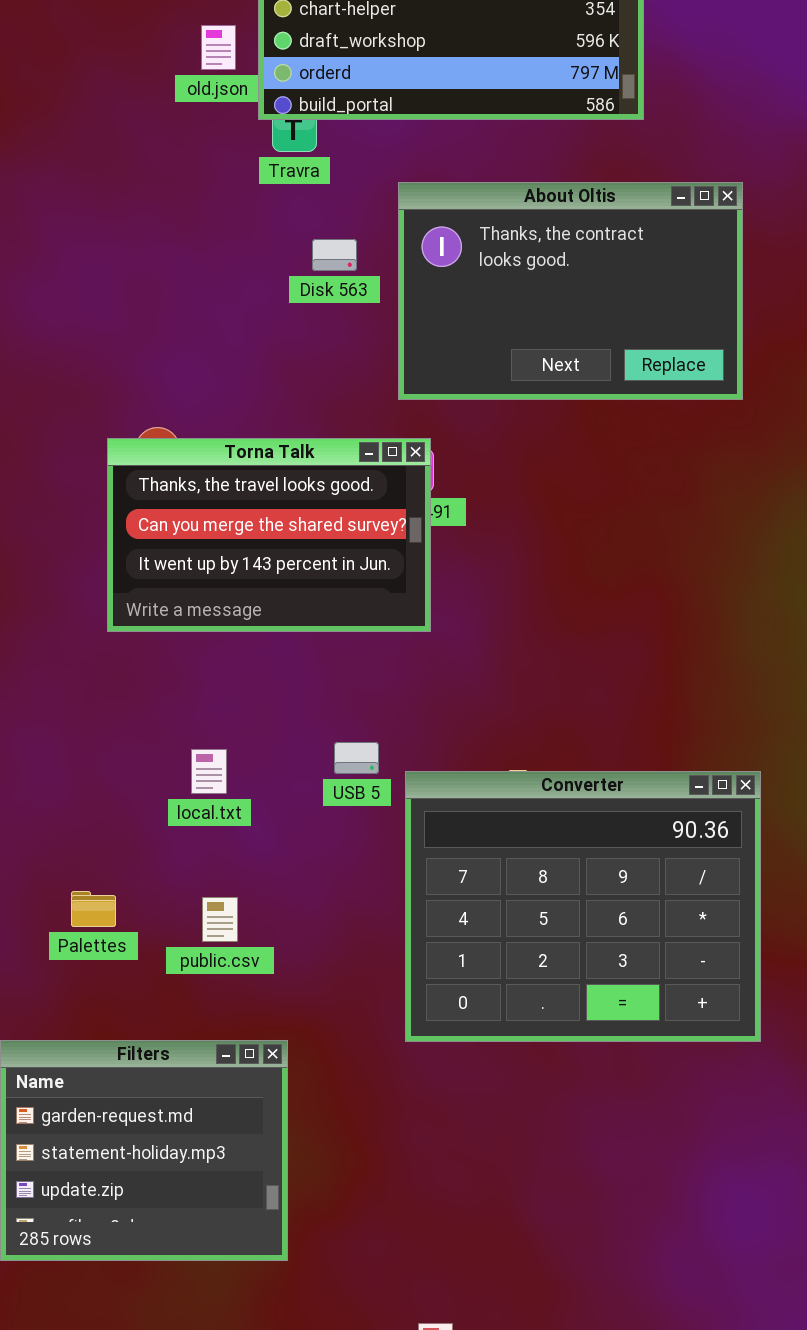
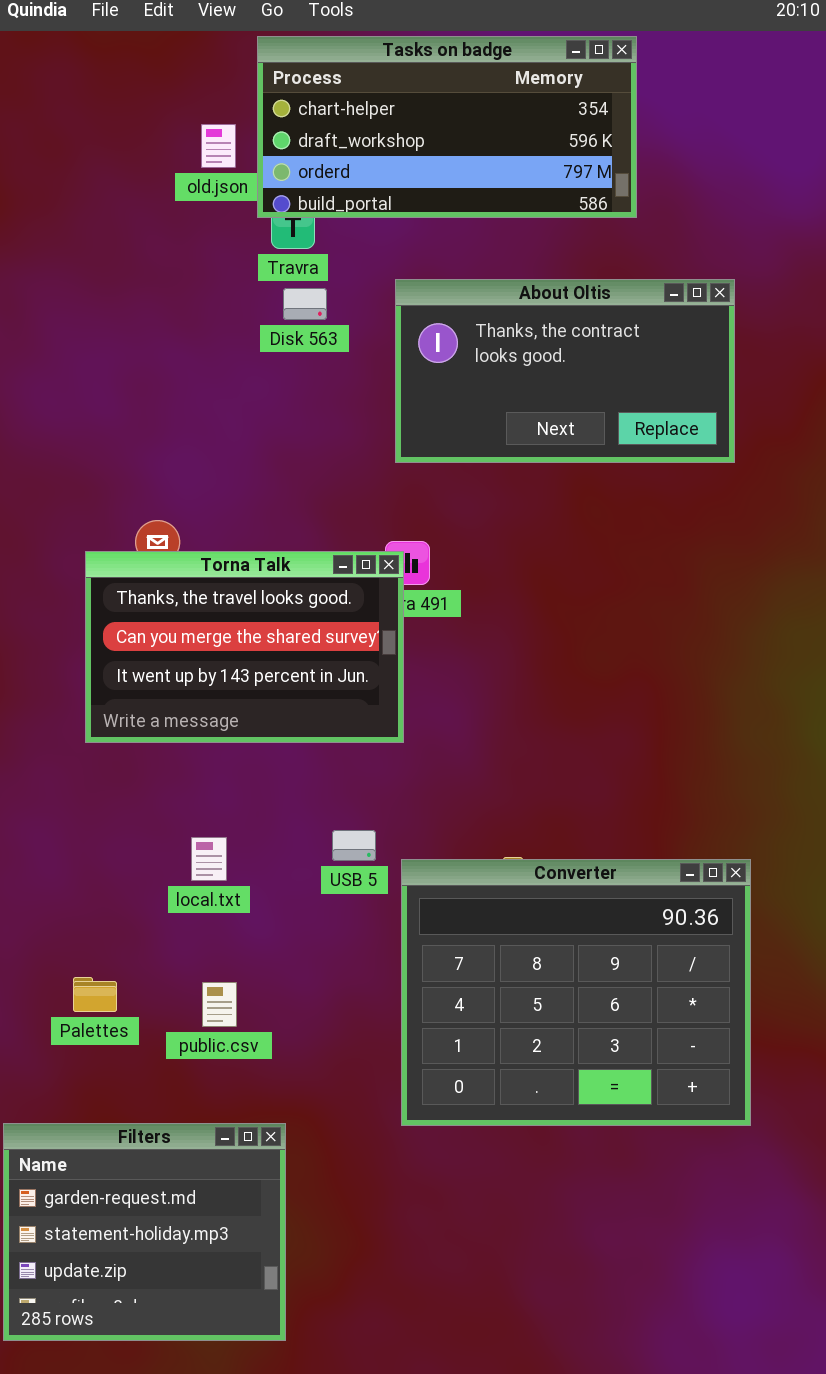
About Oltis: [398,182,743,400] -> [395,279,735,463], resized
Disk 563: [312,239,357,271] -> [283,288,327,320], moved
Torna Talk: [107,438,431,632] -> [85,551,404,743], moved

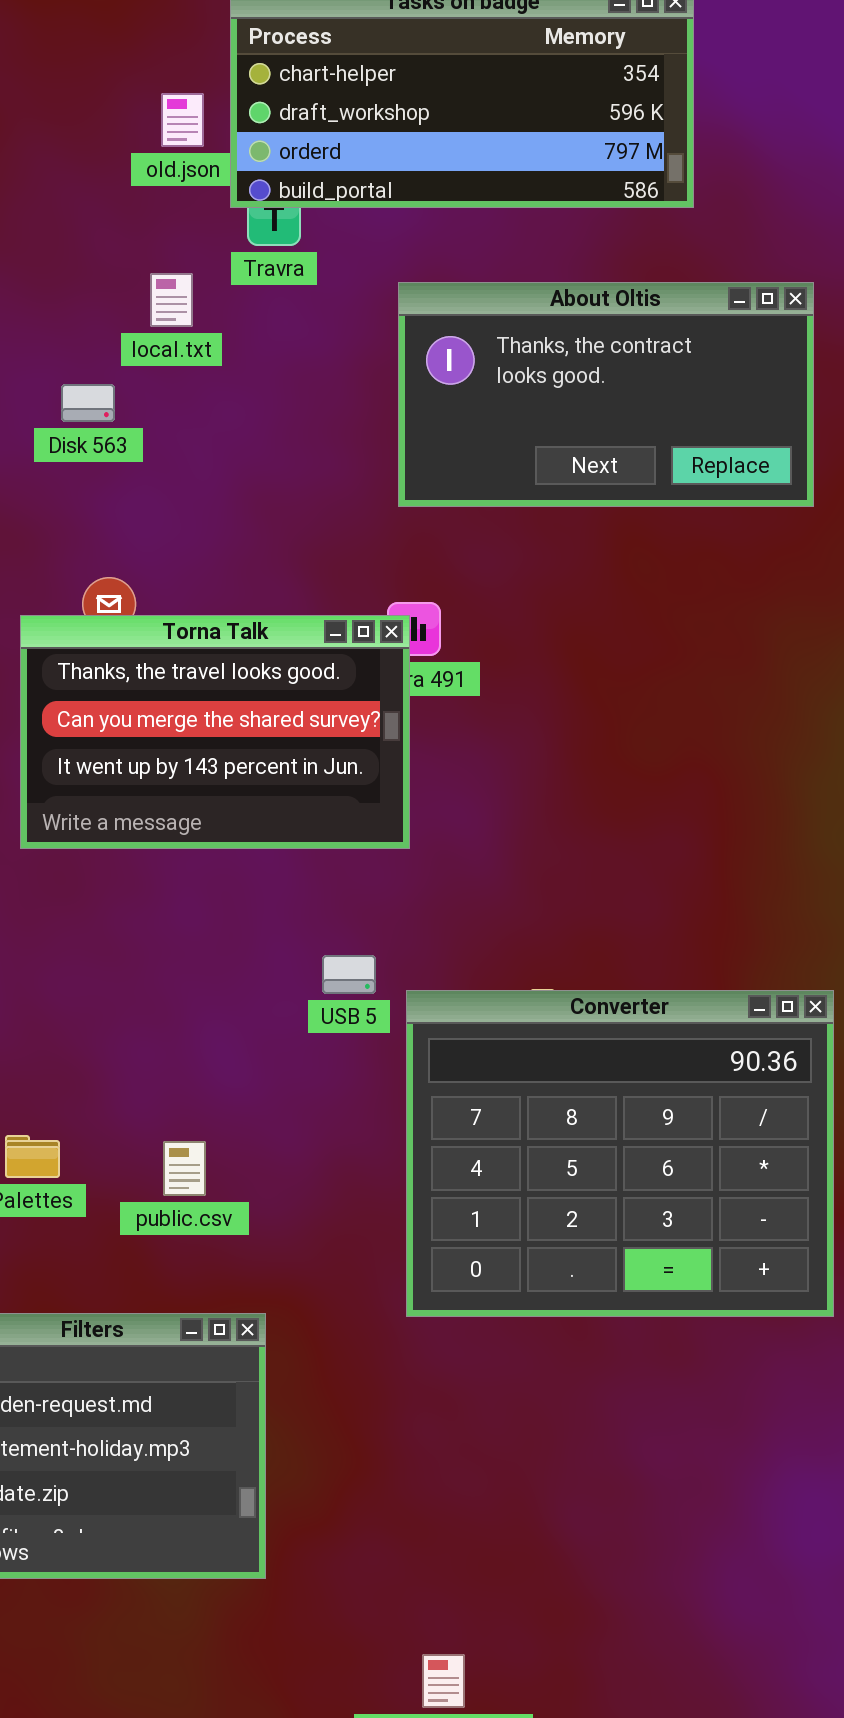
Disk 563: [283,288,327,320] -> [61,384,115,422], moved
local.txt: [191,837,227,881] -> [150,273,193,327], moved

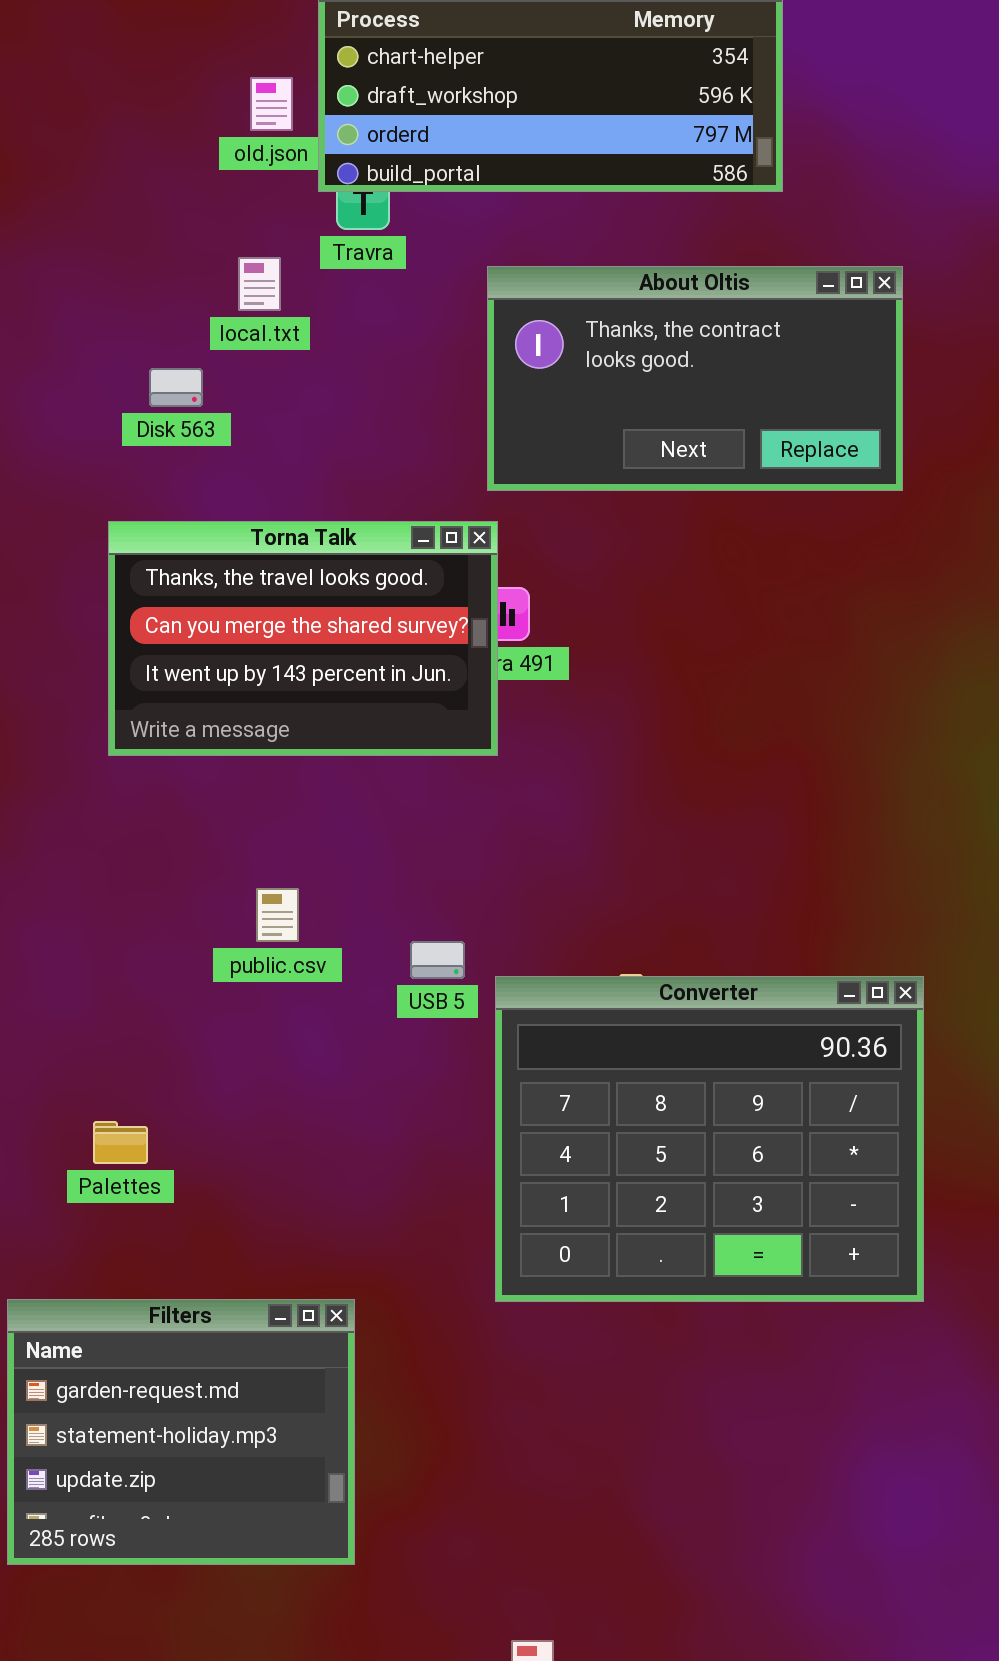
Torna Talk: [20,615,410,849] -> [108,521,498,756], moved
public.csv: [163,1141,206,1196] -> [256,888,299,942], moved

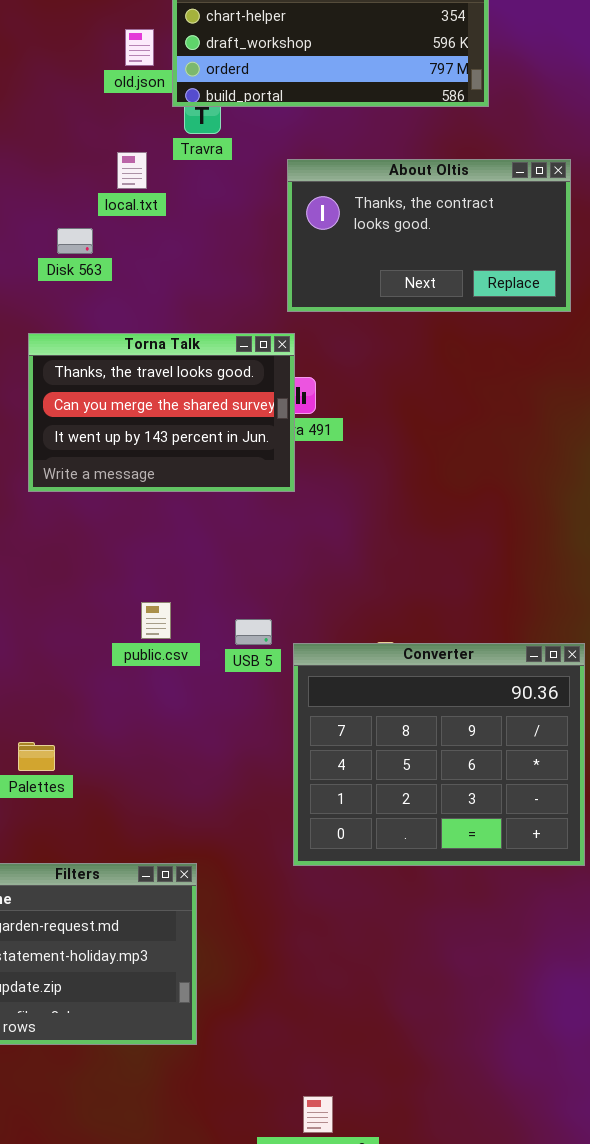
public.csv: [256,888,299,942] -> [141,602,171,639], moved

